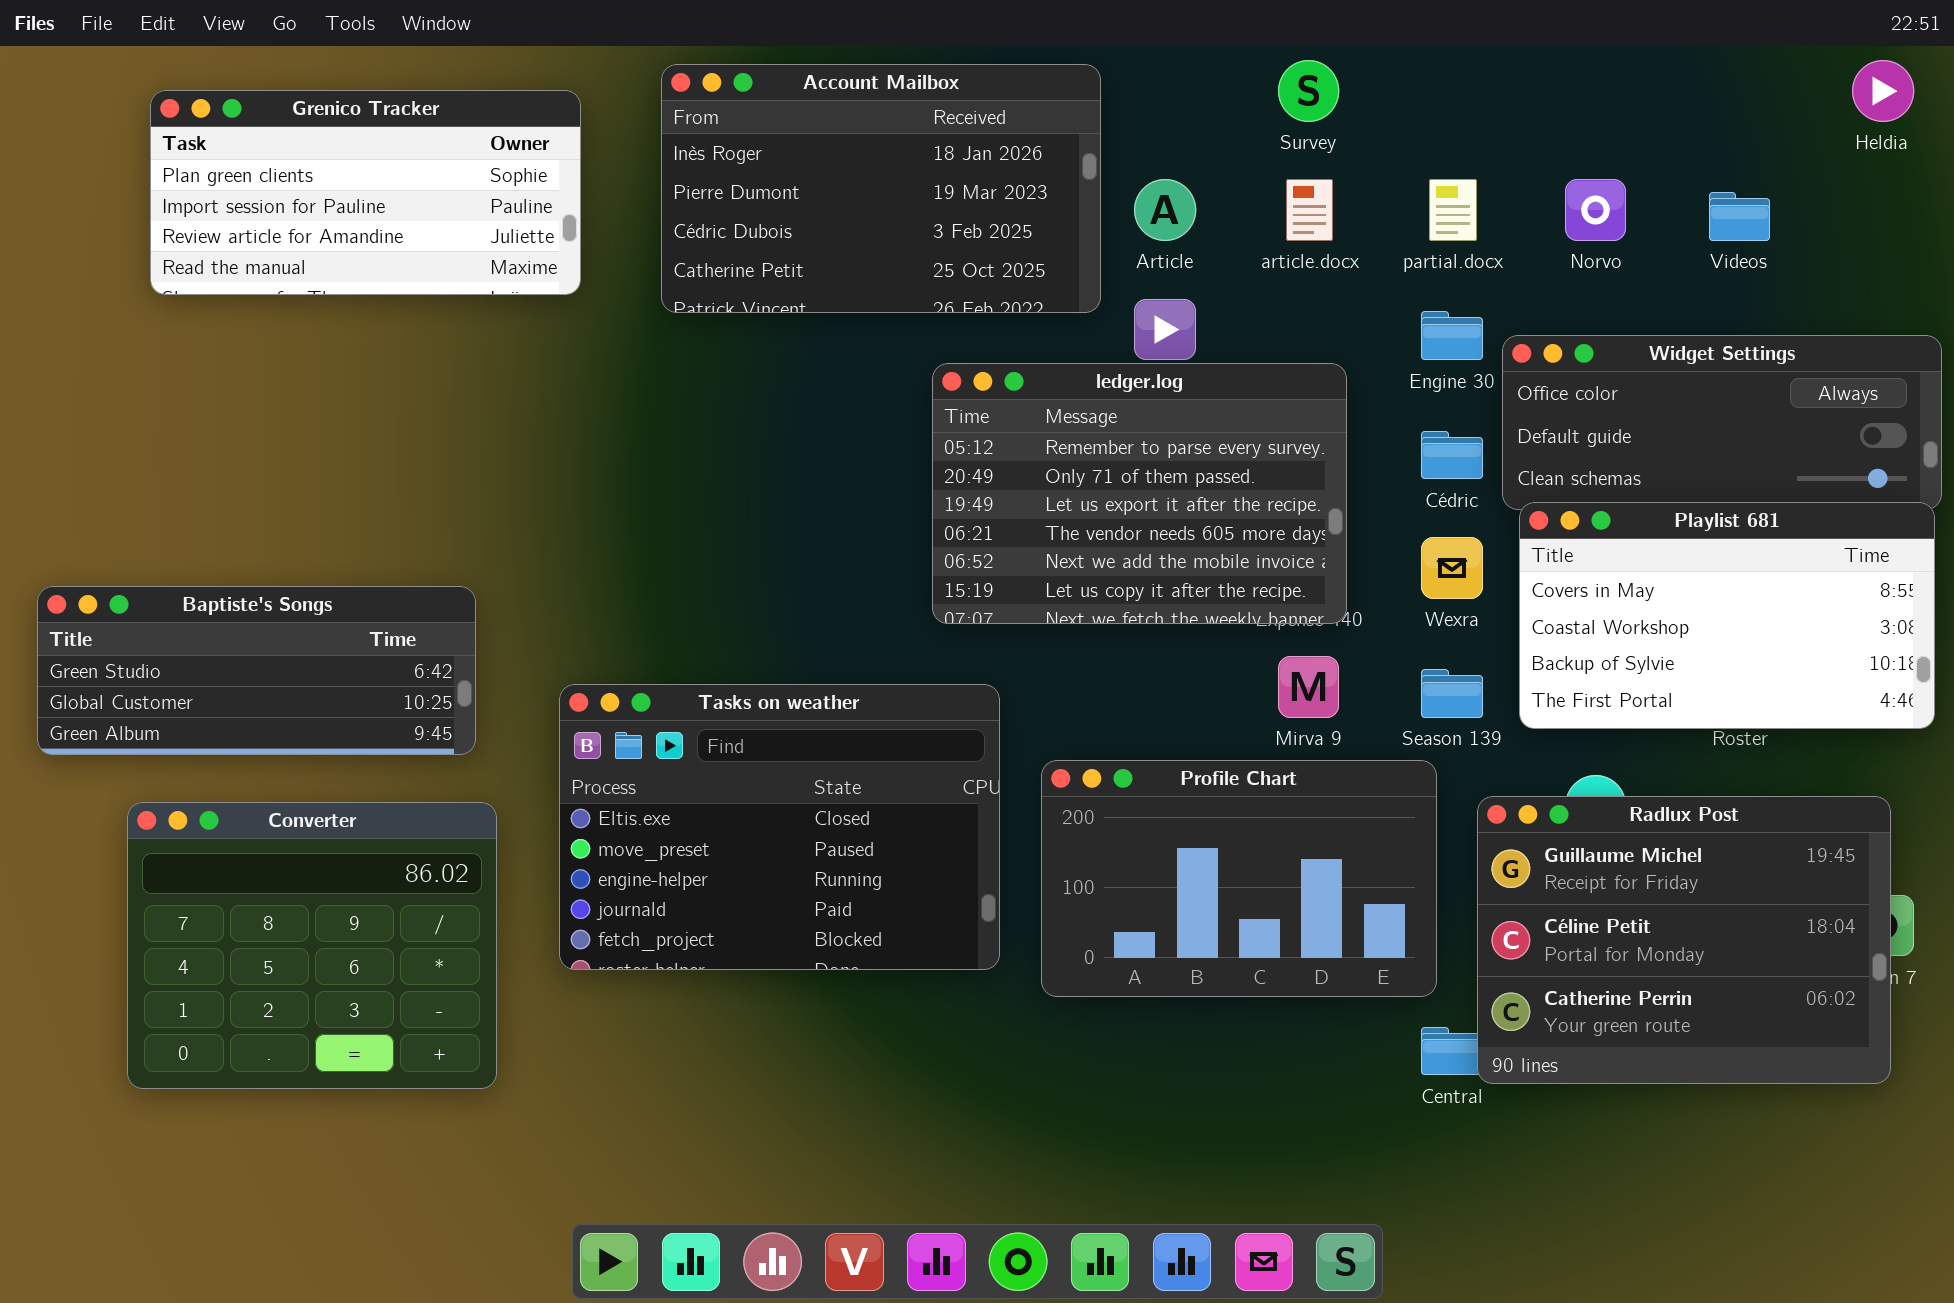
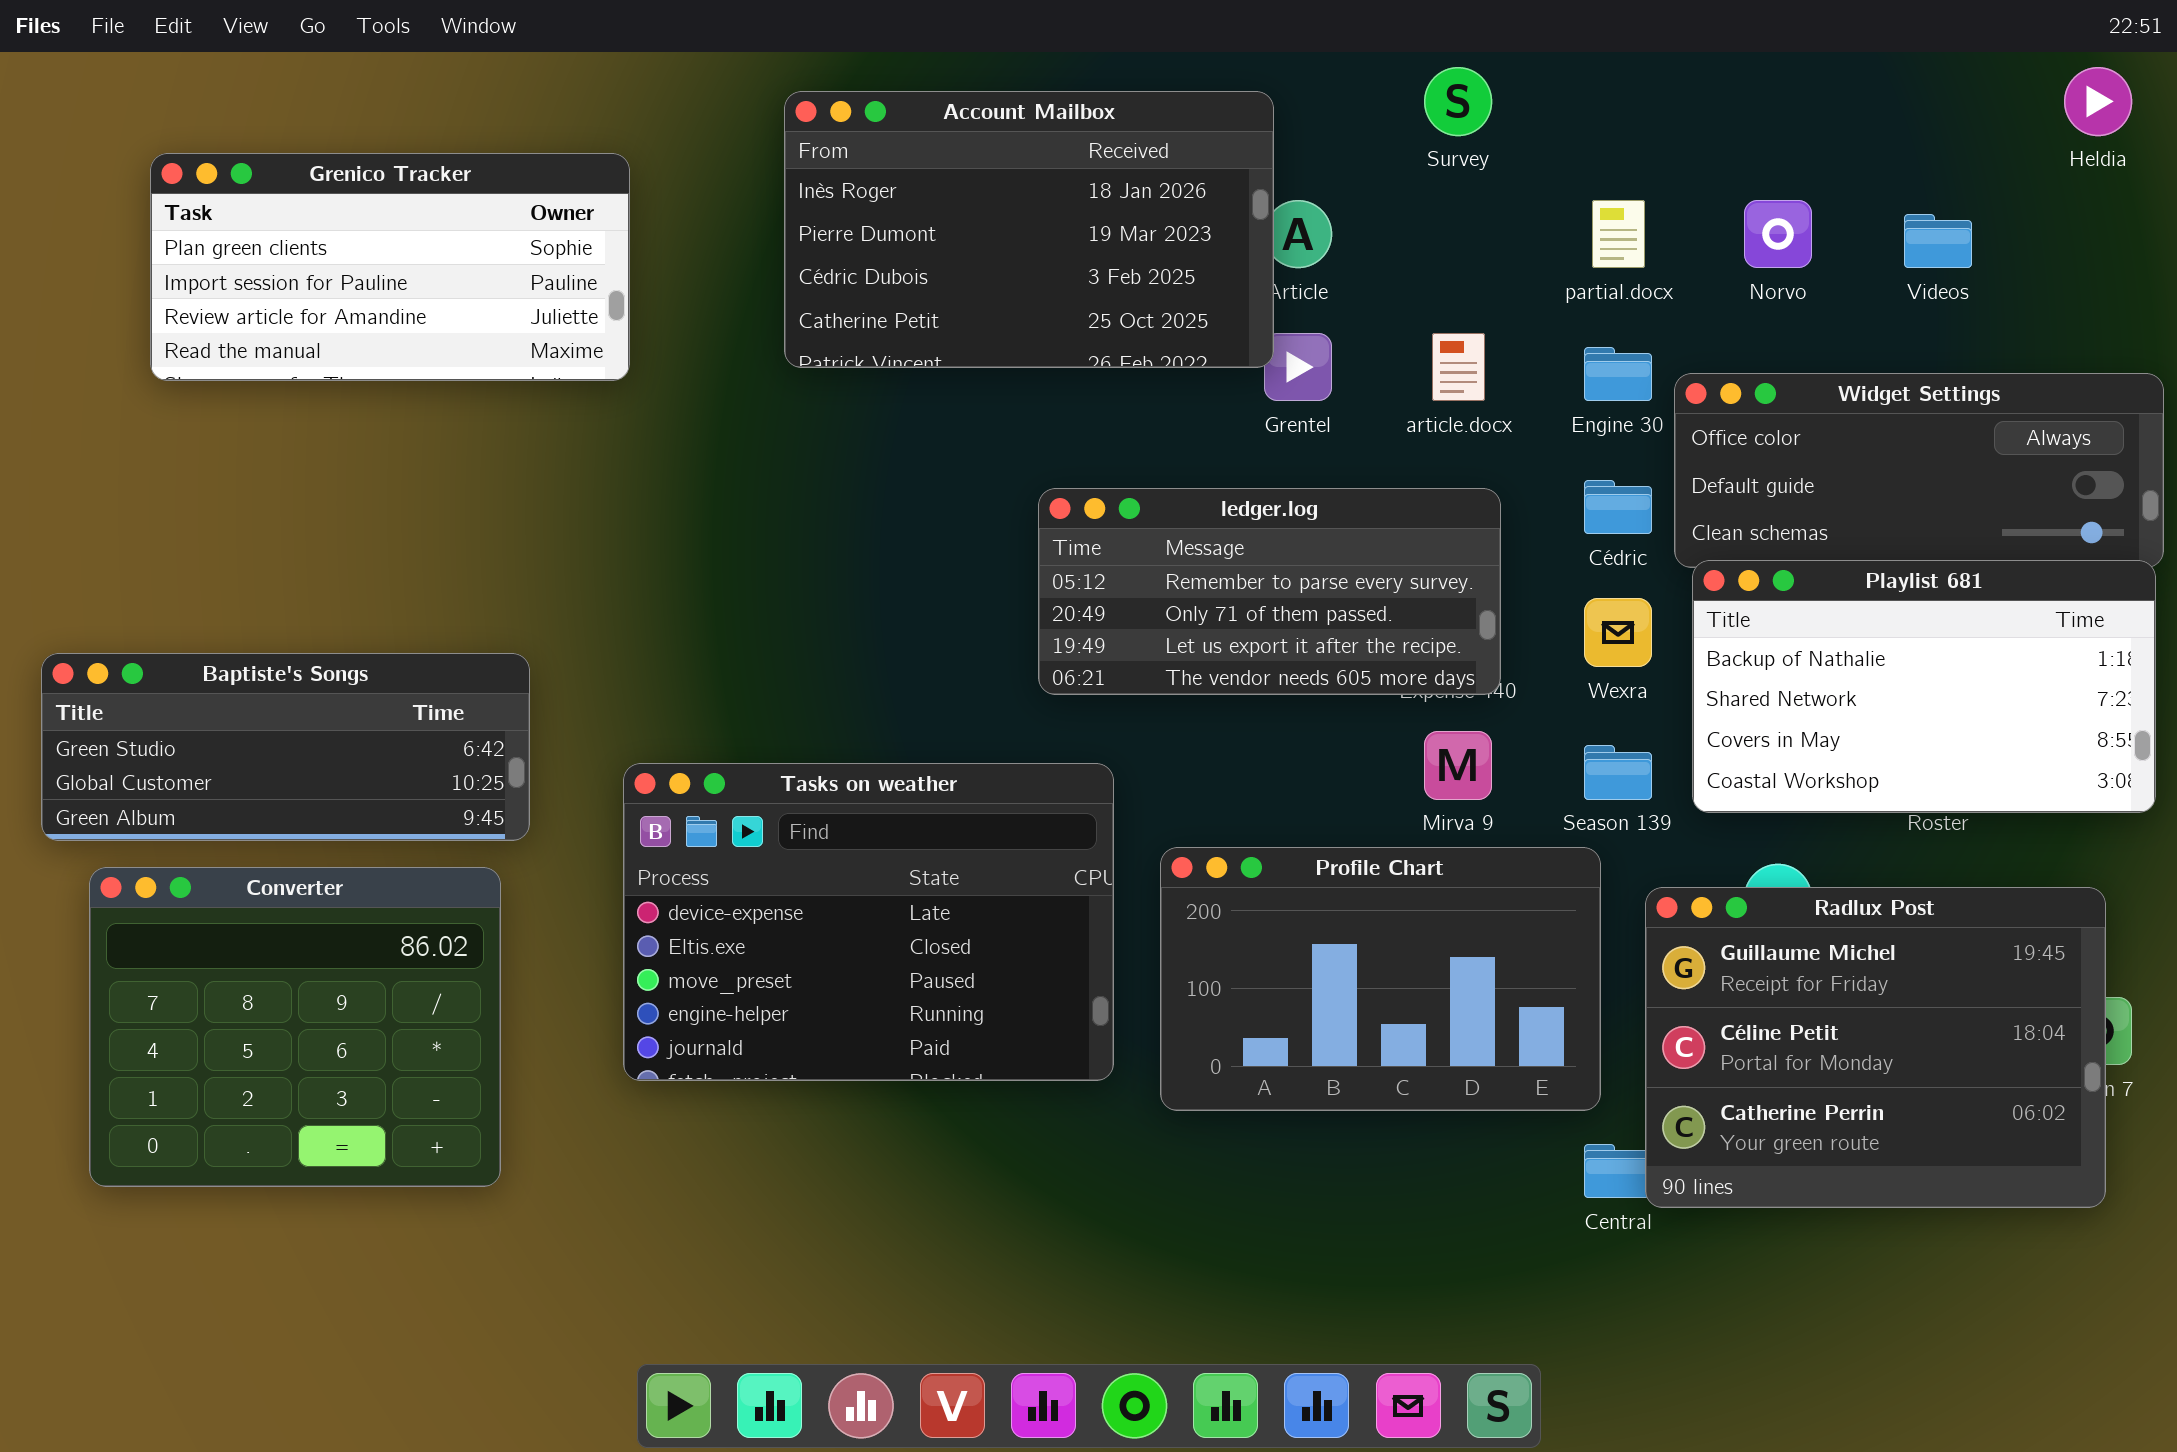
Account Mailbox: [661,64,1101,313] -> [784,91,1274,368], moved
Grenico Tracker: [150,90,581,295] -> [150,153,630,381], moved
article.docx: [1286,179,1333,241] -> [1432,333,1485,401], moved
ledger.log: [932,363,1347,624] -> [1038,488,1501,695], resized
Playlist 681: [1519,502,1935,729] -> [1692,560,2156,813], scrolled up 2 rows
Tasks on weather: [559,684,1000,970] -> [623,763,1114,1081], scrolled up 1 row
Converter: [127,802,497,1089] -> [89,867,501,1187], moved

